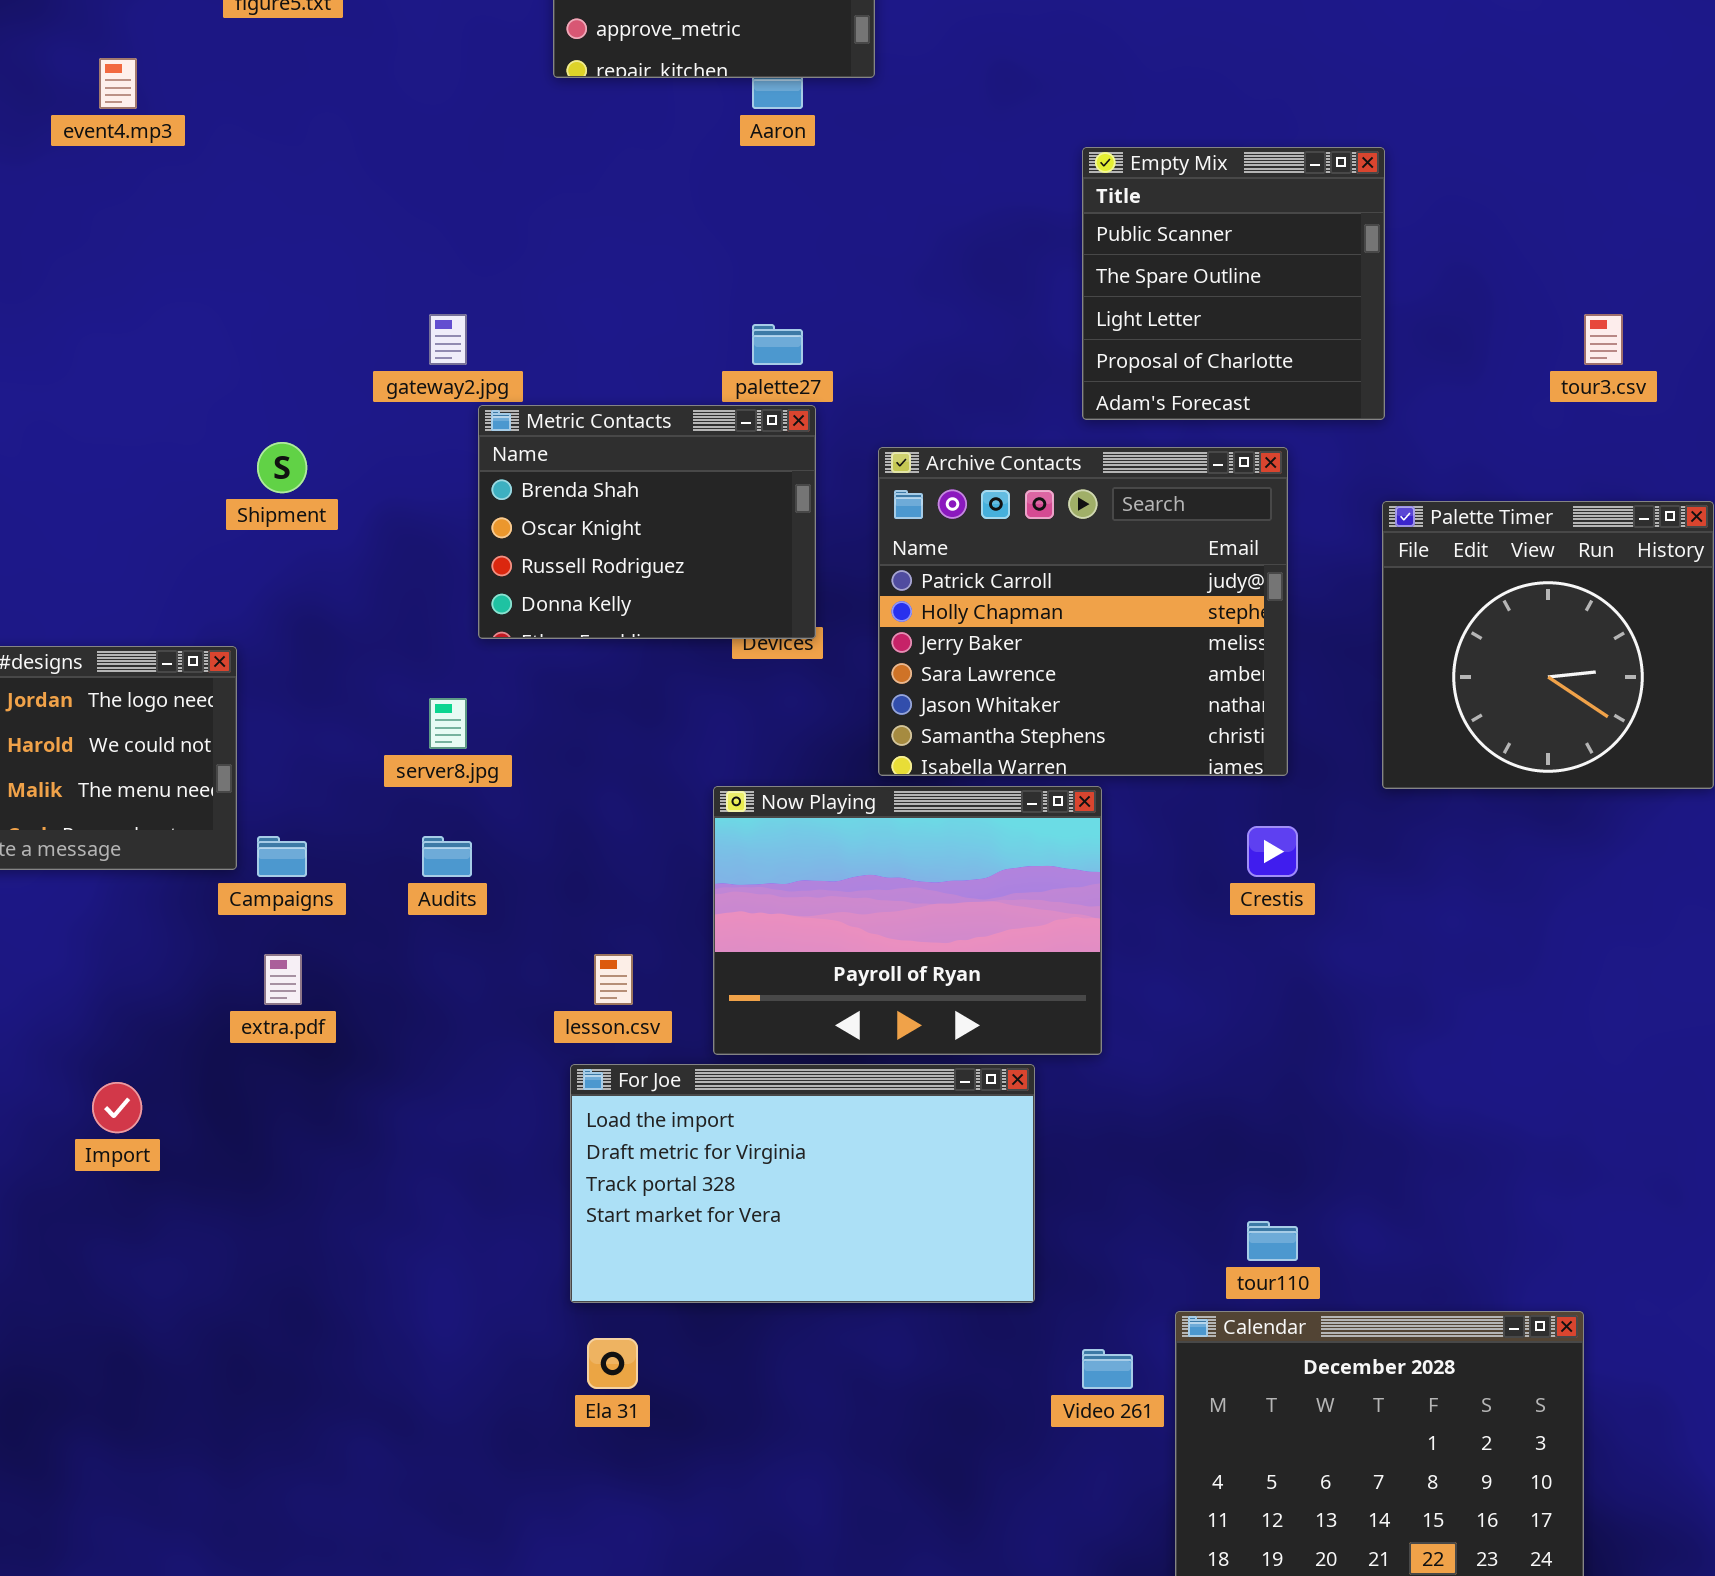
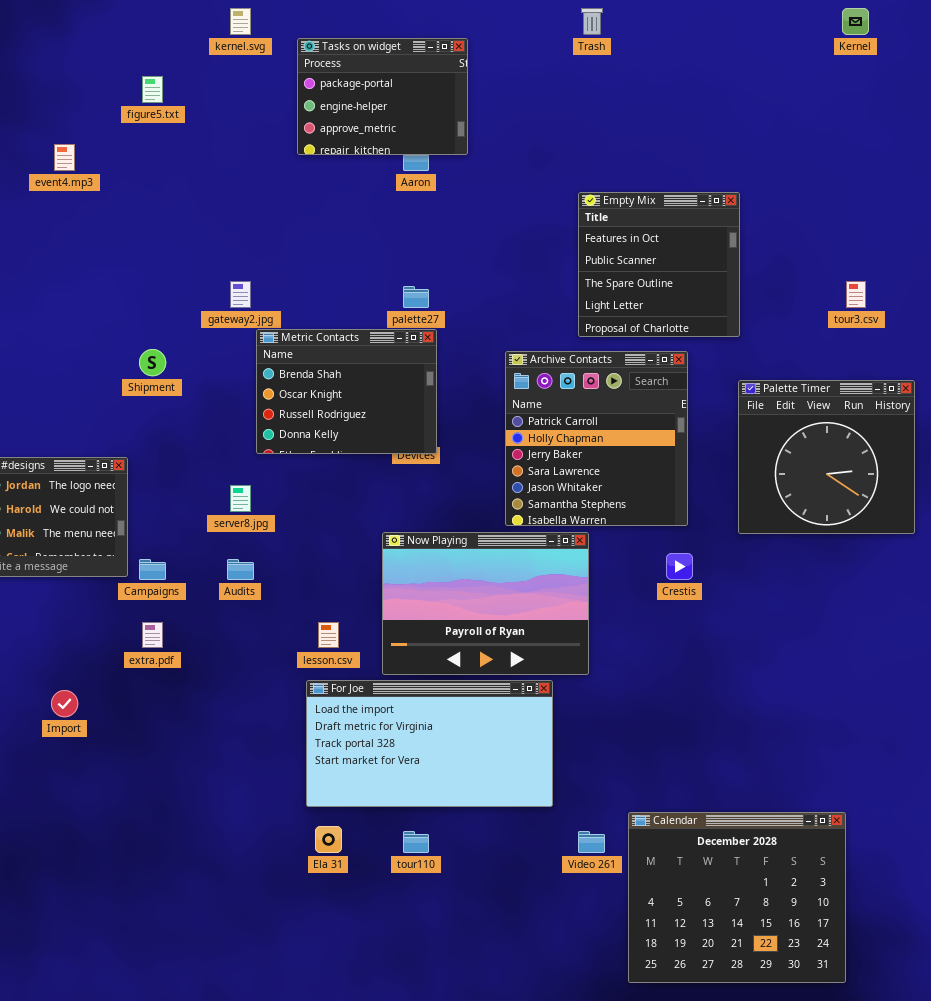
Empty Mix: [1082,147,1385,420] -> [578,192,740,337], scrolled up 1 row
Archive Contacts: [878,447,1288,776] -> [505,351,688,526], resized
tour110: [1247,1221,1298,1261] -> [403,831,429,853], moved

